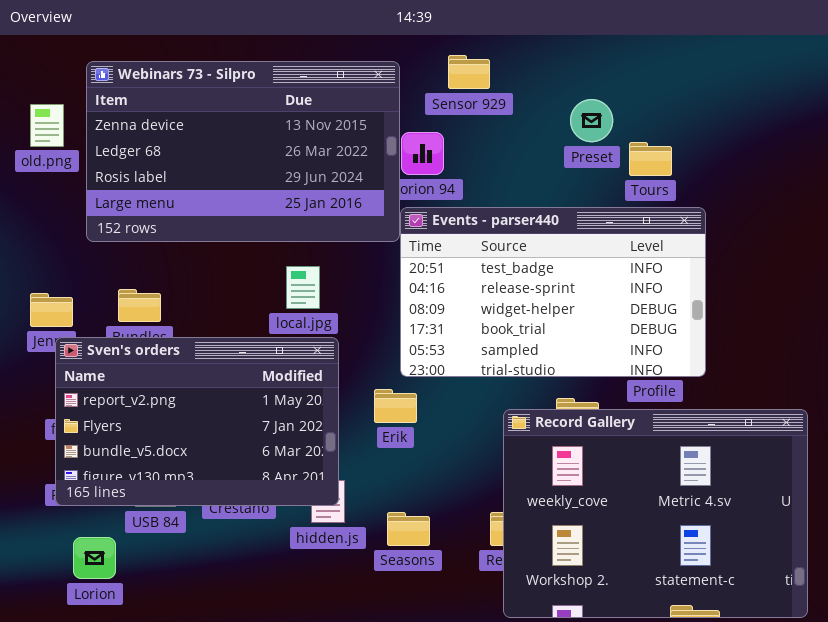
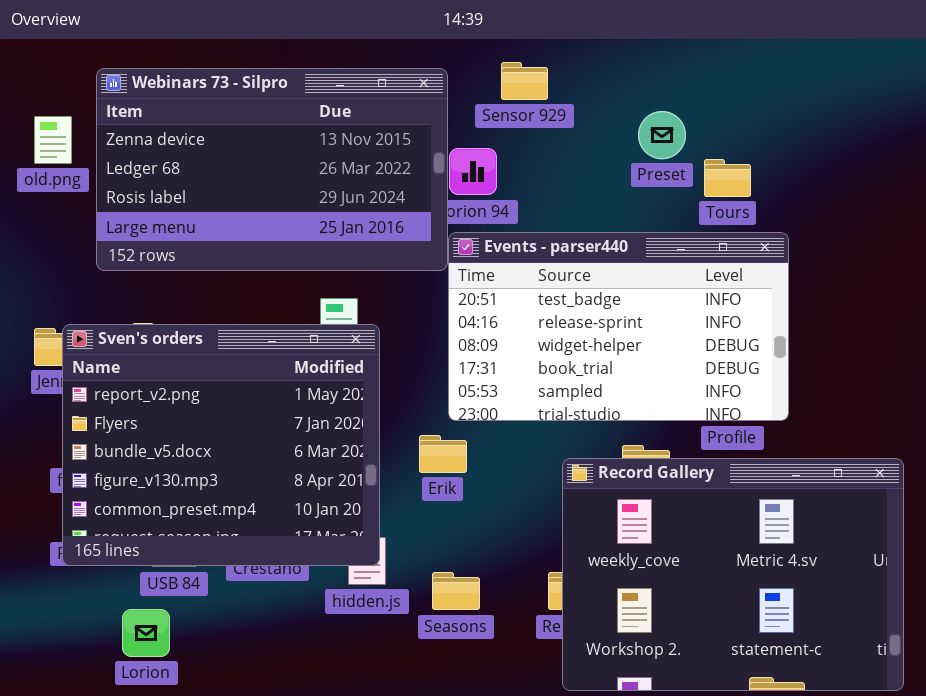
Sven's orders: [55,337,339,506] -> [62,324,380,566], resized
Lorion: [73,537,116,579] -> [122,609,170,657], moved

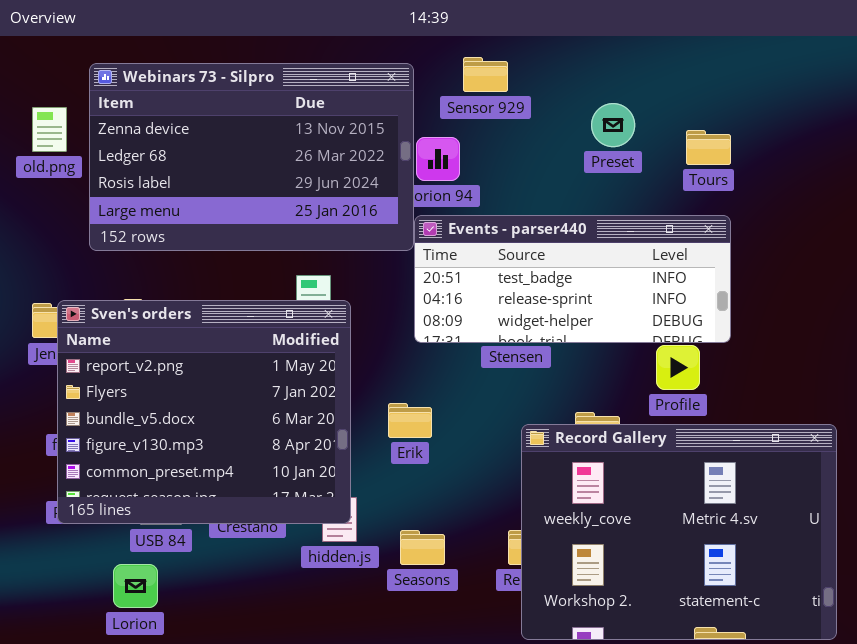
Tours: [704,159,751,197] -> [686,130,731,165], moved
Events - parser440: [448,232,789,421] -> [414,215,731,343], resized

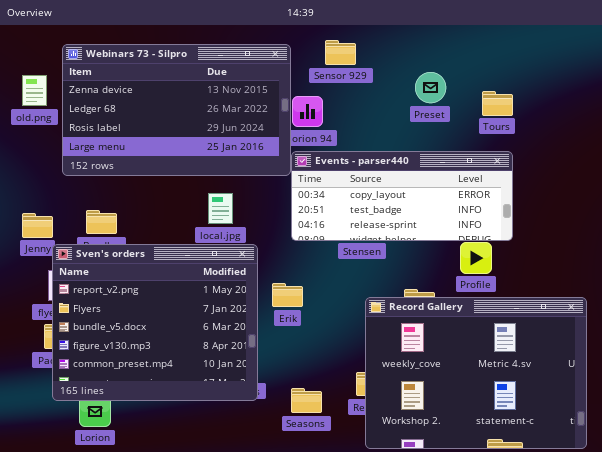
Events - parser440: [414,215,731,343] -> [291,151,513,241], scrolled up 1 row
Sven's orders: [57,300,351,524] -> [52,244,258,401], moved
Seasons: [400,530,445,565] -> [291,388,322,413], moved

